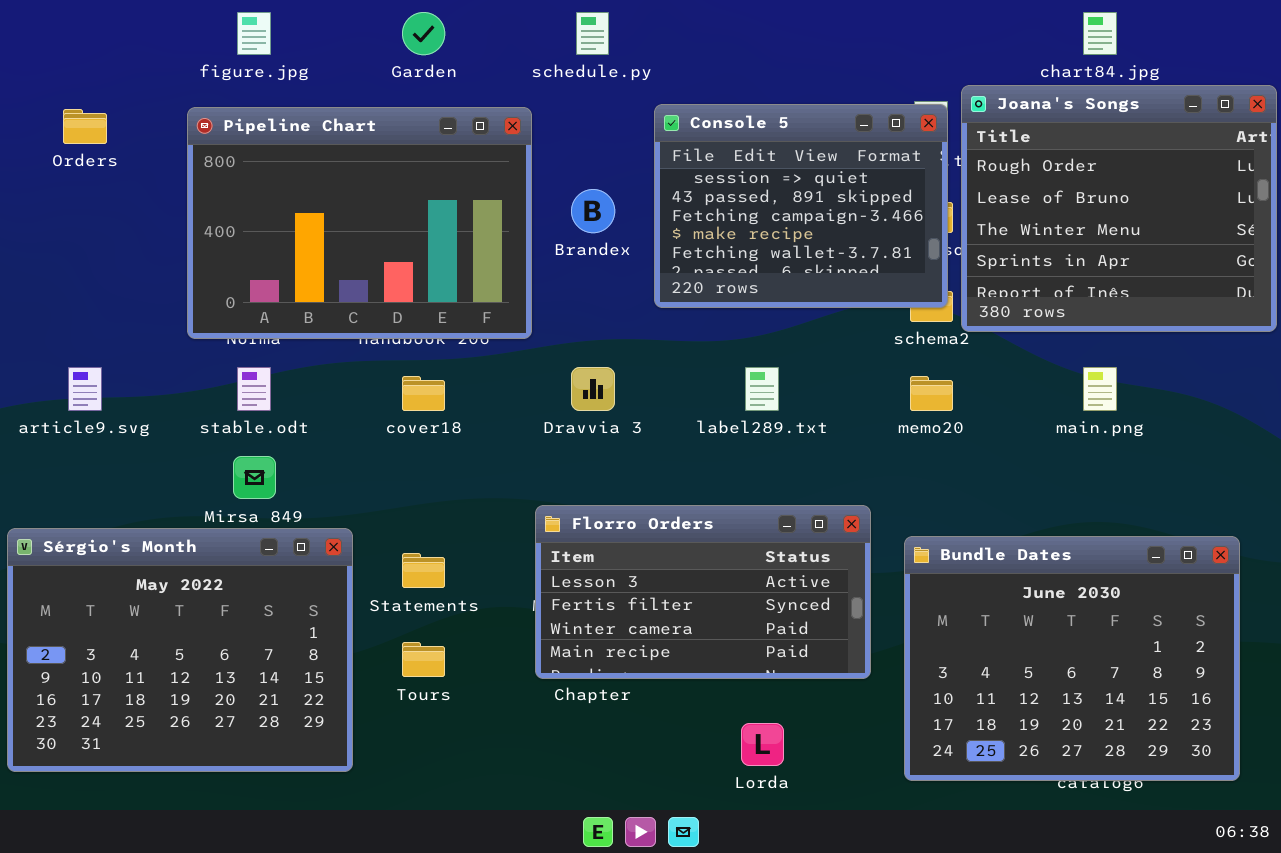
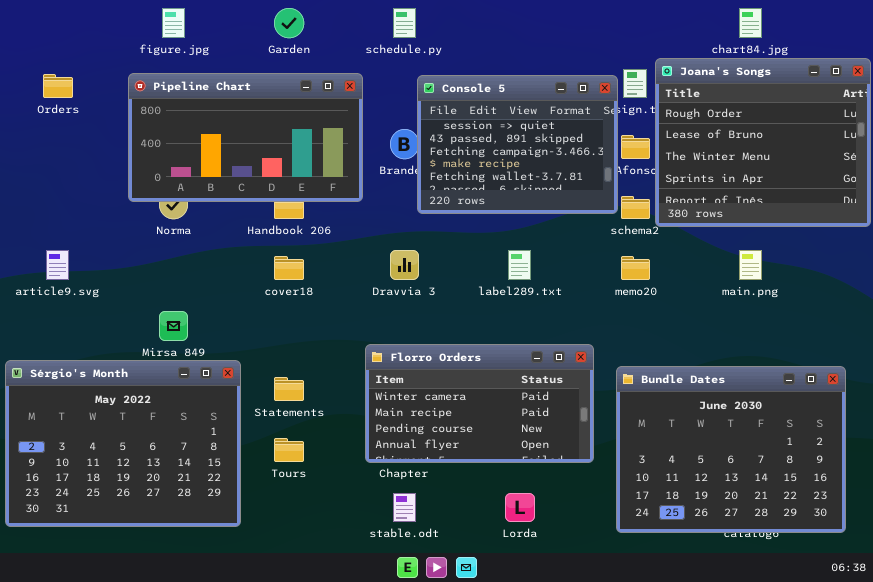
Console 5: [654,104,948,308] -> [417,75,618,214], moved
Pipeline Chart: [187,107,532,339] -> [128,73,363,202], resized
stable.odt: [237,367,271,411] -> [393,493,416,522], moved
Florro Orders: [535,505,871,679] -> [365,344,594,463], scrolled down 2 rows

